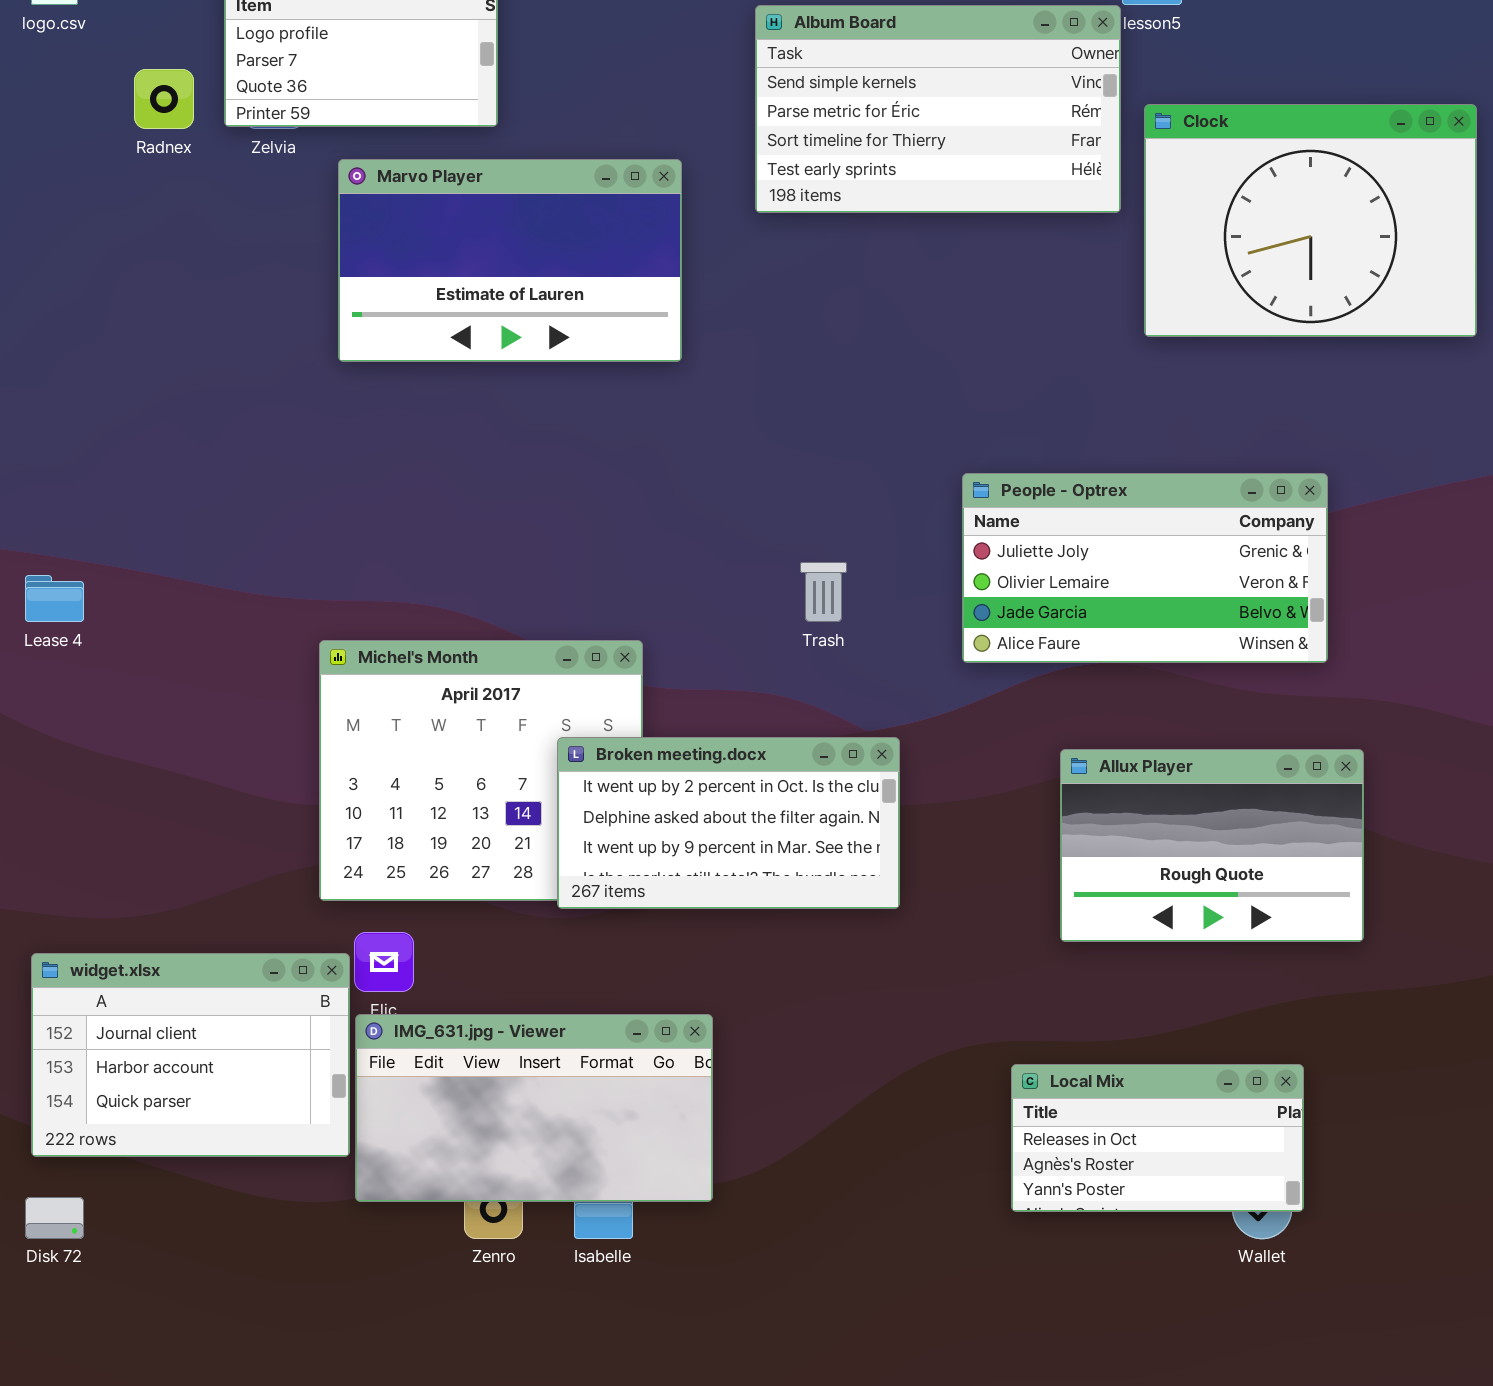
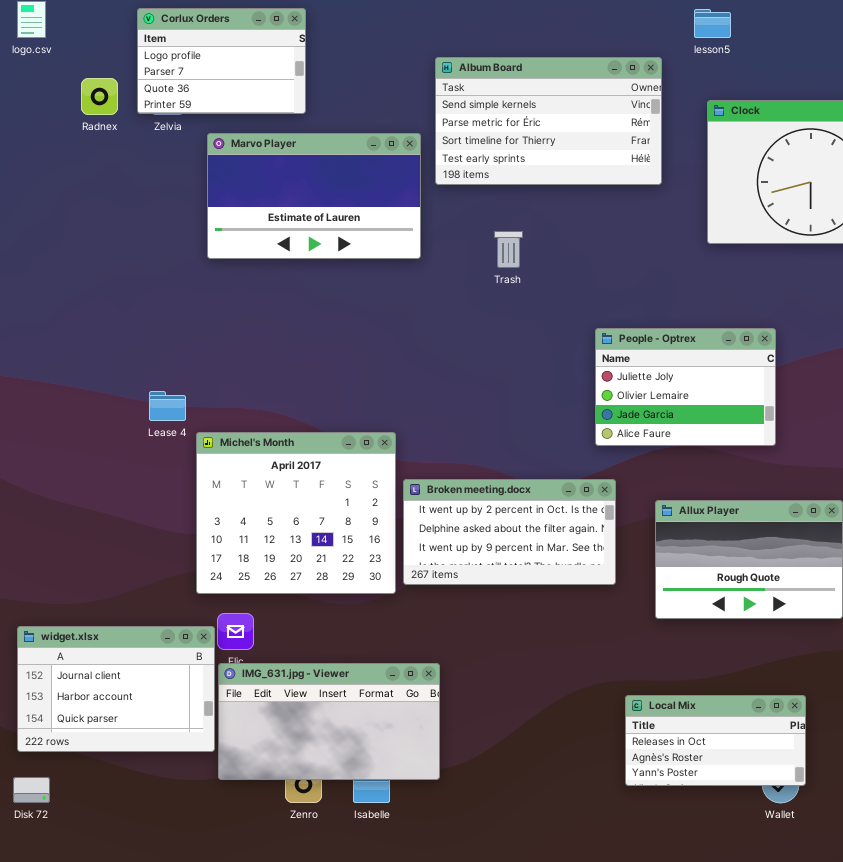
Album Board: [755,5,1121,213] -> [435,57,662,185], moved
People - Optrex: [962,473,1328,663] -> [595,328,776,446], resized
Trash: [800,562,847,622] -> [494,231,523,268], moved
Lease 4: [25,575,84,622] -> [149,391,186,421], moved
Broken meeting.docx: [557,737,900,909] -> [403,479,616,585], moved

